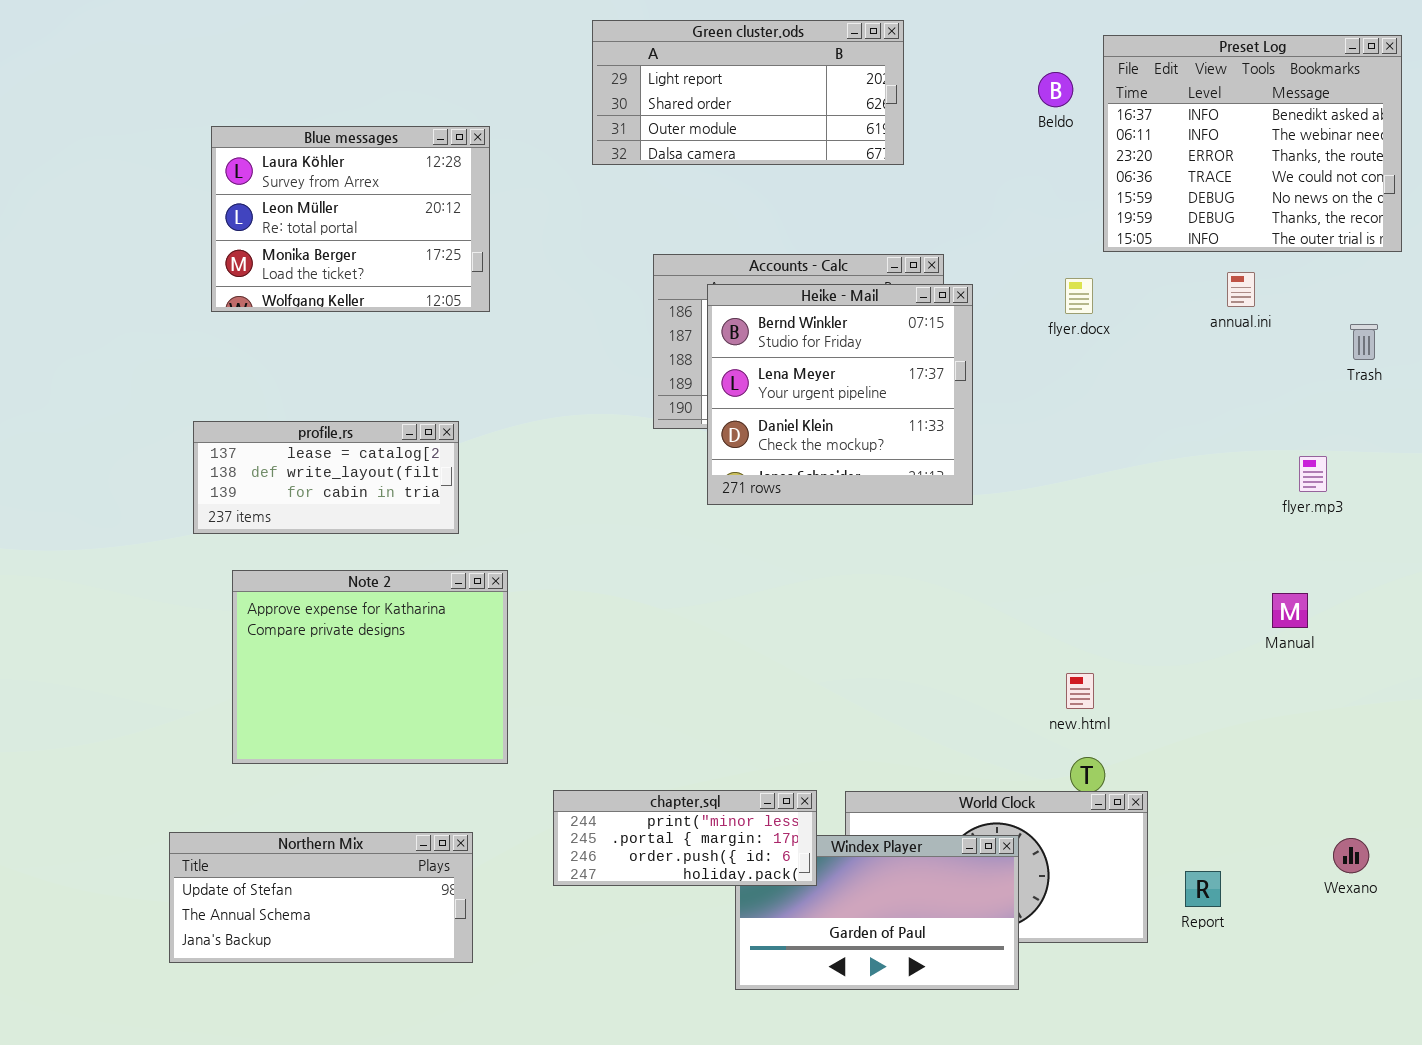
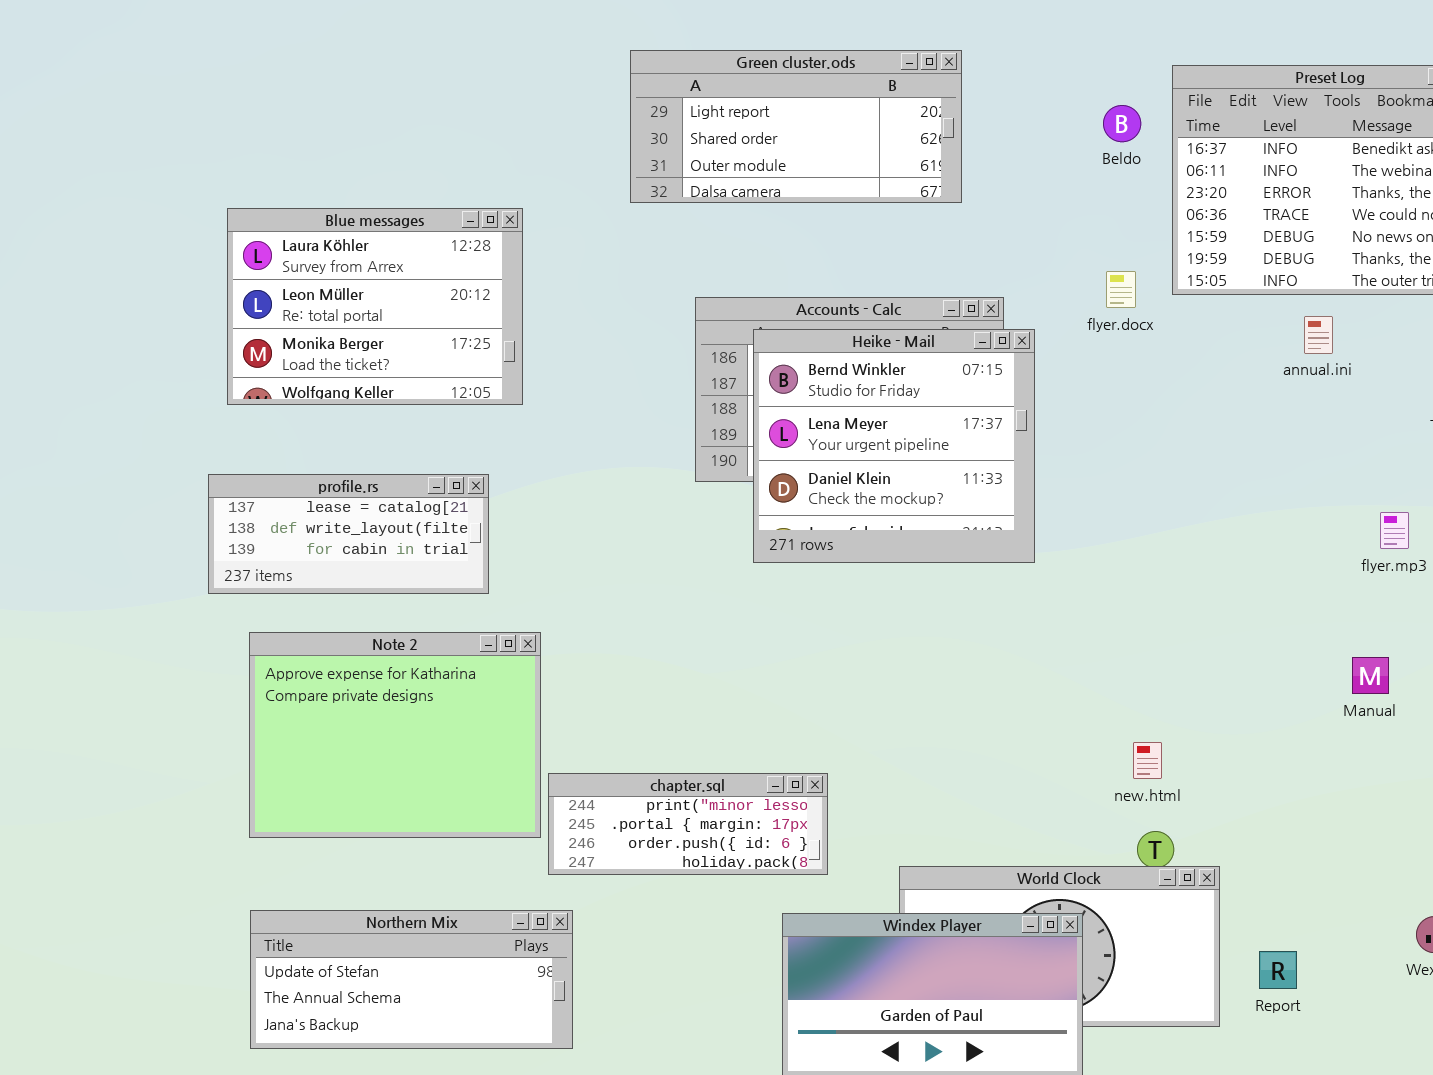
Blue messages: [211,126,490,312] -> [227,208,523,405], moved
flyer.docx: [1065,278,1093,314] -> [1106,271,1136,308], moved
chapter.sql: [553,790,817,886] -> [548,773,828,875], moved
Northern Mix: [169,832,473,963] -> [250,910,573,1049], moved

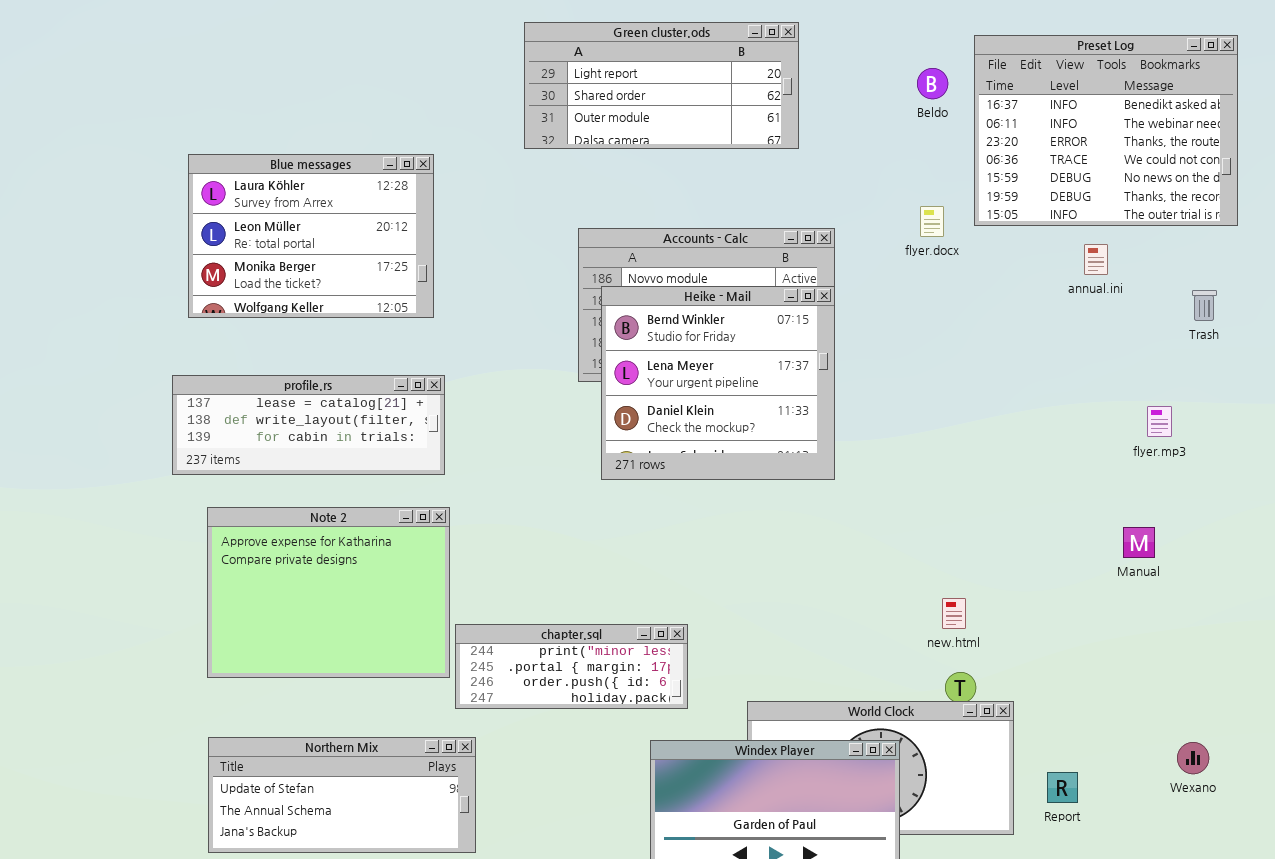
Heike - Mail: [753,329,1035,563] -> [601,286,835,480], moved
profile.rs: [208,474,489,594] -> [172,375,445,475], resized

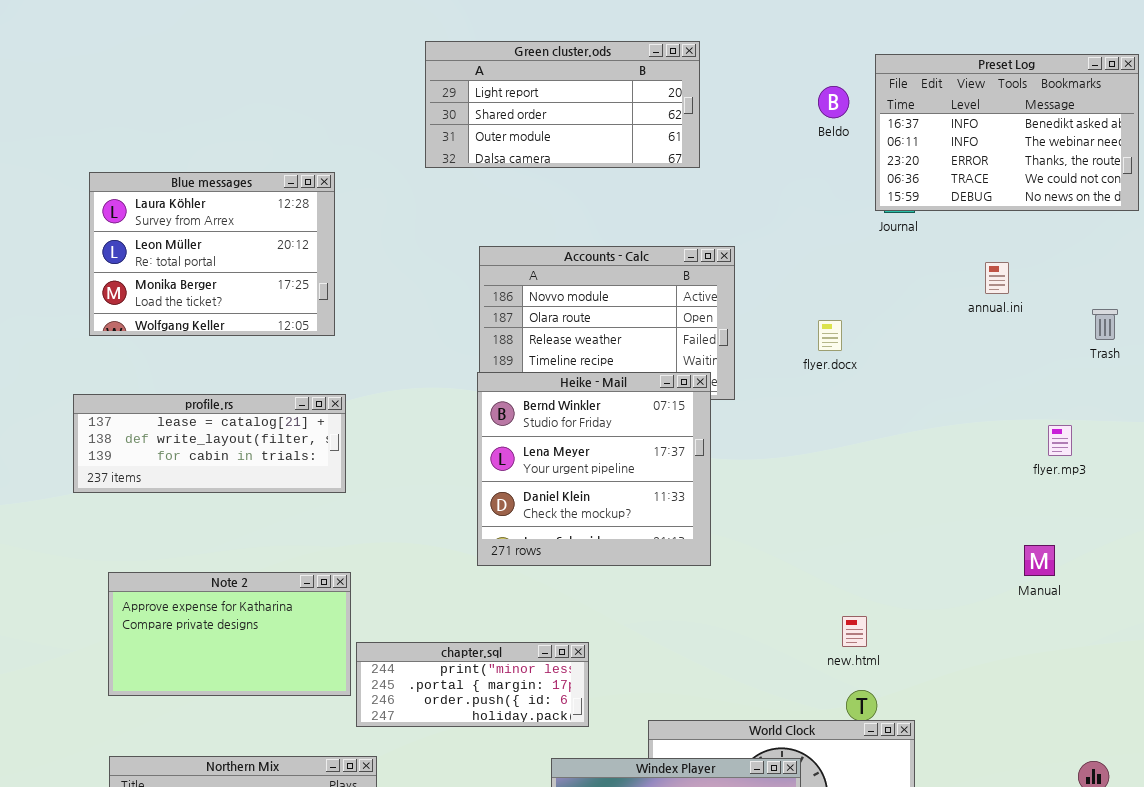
Preset Log: [974,35,1238,226] -> [875,54,1139,211], resized
flyer.docx: [920,206,944,237] -> [818,320,842,351], moved
Heike - Mail: [601,286,835,480] -> [477,372,711,566], moved
Note 2: [207,507,450,678] -> [108,572,351,696], resized

